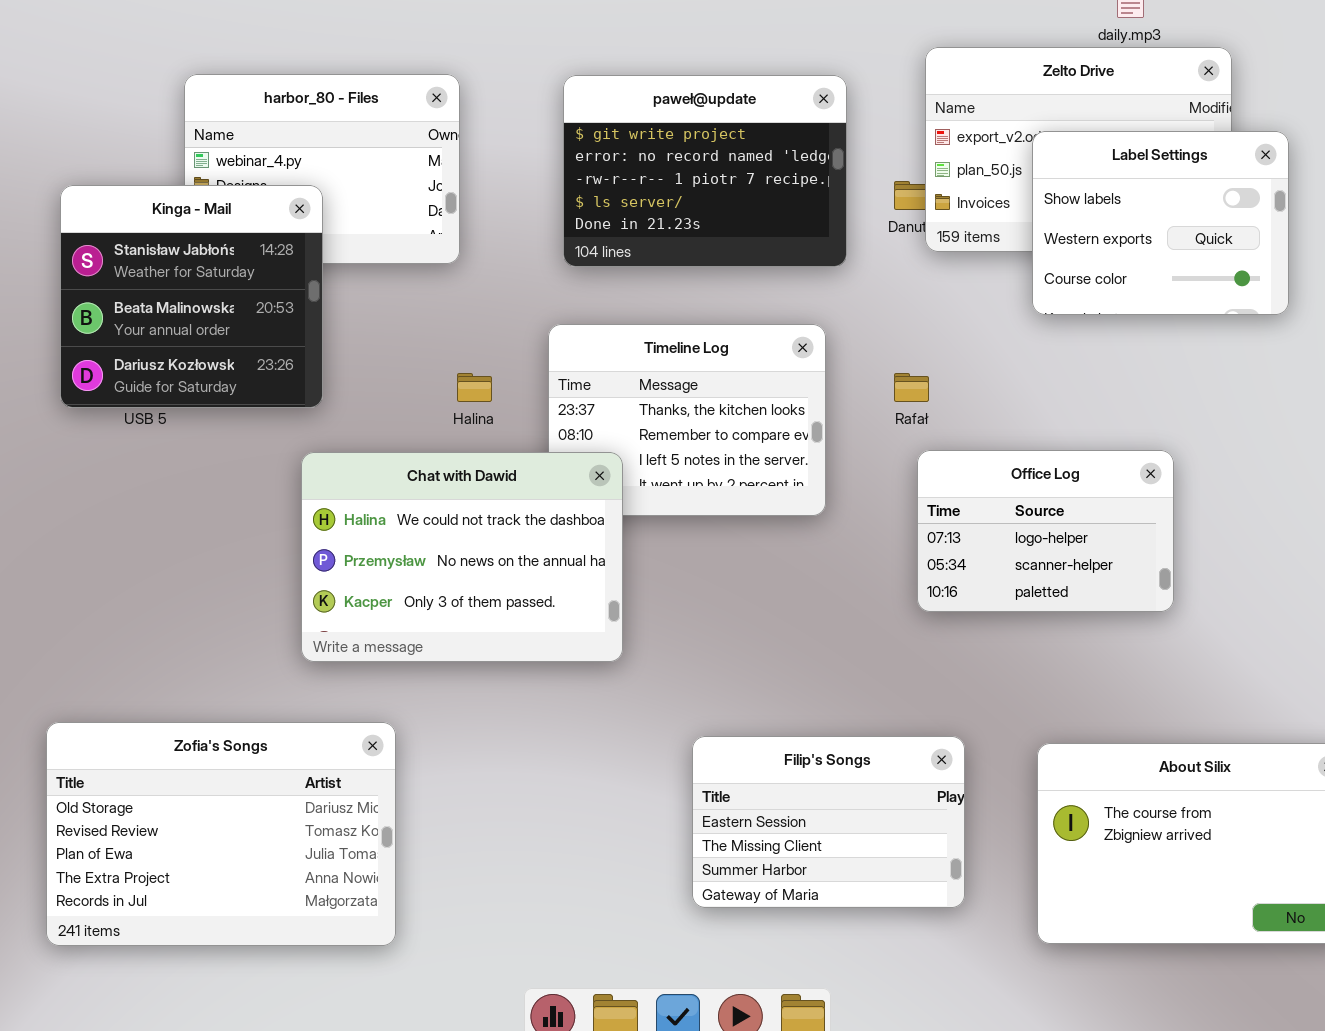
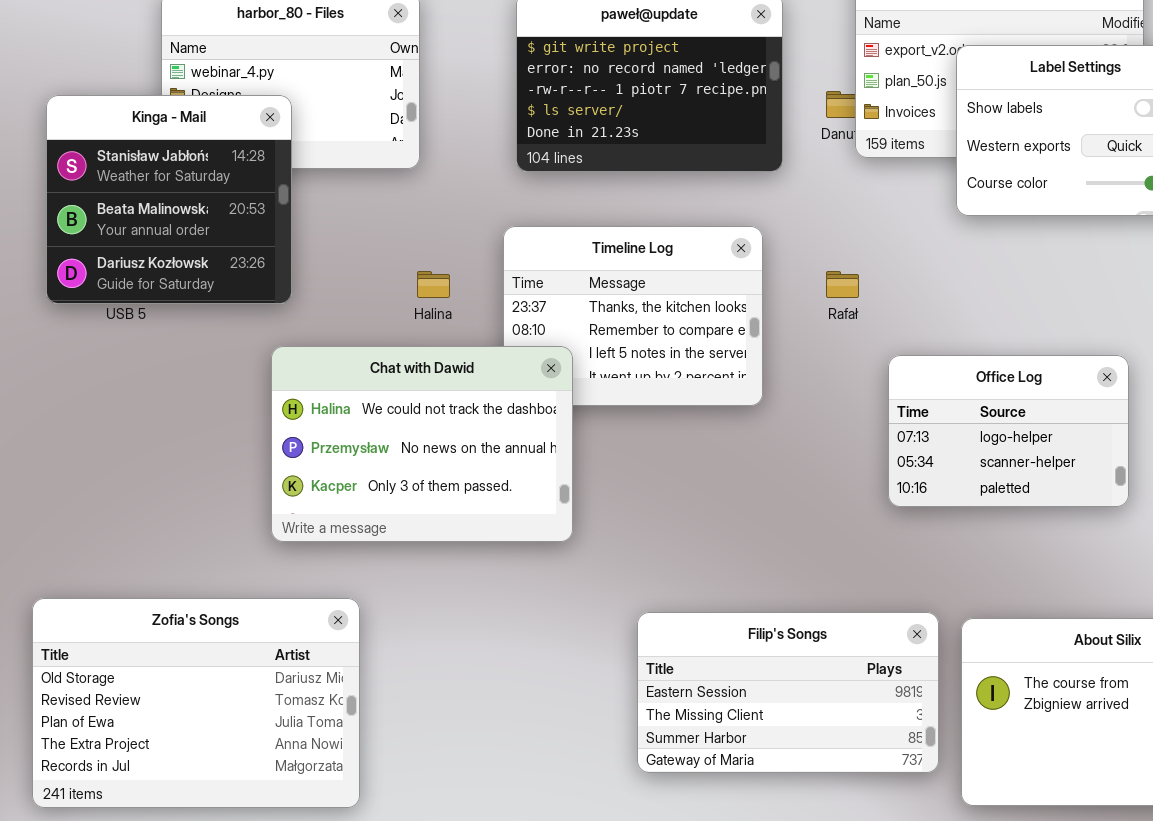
Office Log: [917,450,1174,612] -> [888,355,1129,507], moved
Filip's Songs: [692,736,965,908] -> [637,612,939,773], resized

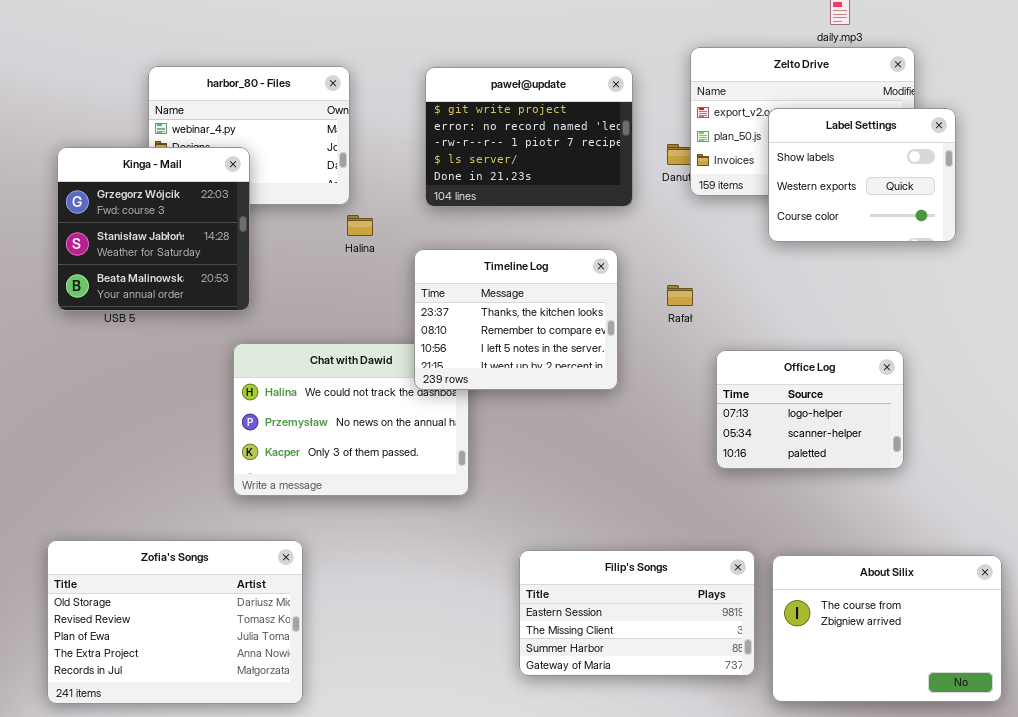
Kinga - Mail: [46,95,292,304] -> [57,147,250,311], scrolled up 1 row
Timeline Log: [503,226,763,406] -> [414,249,618,390], raised
Halina: [417,271,450,298] -> [347,215,373,236], moved

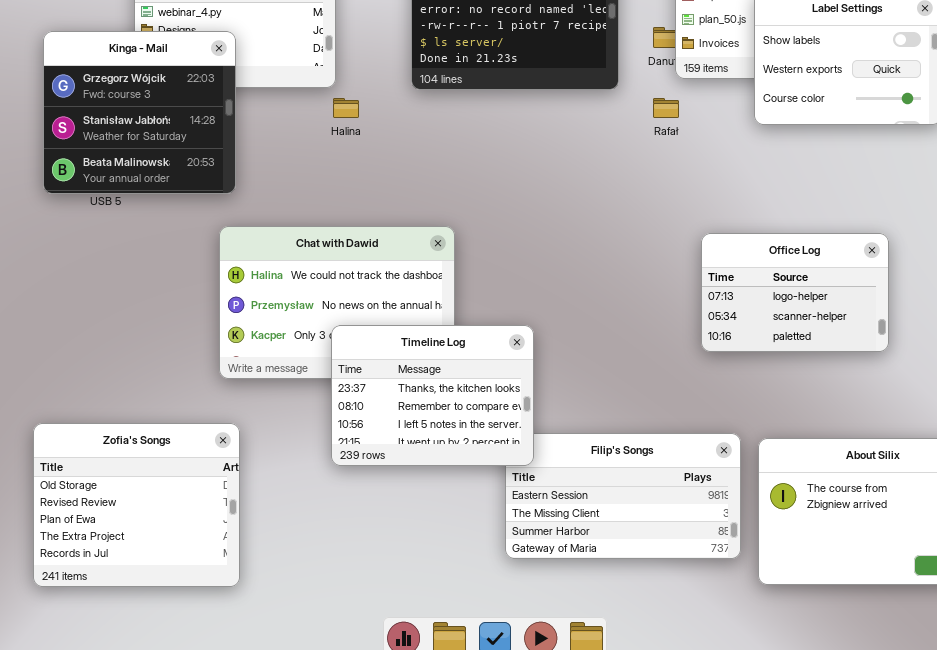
Timeline Log: [414,249,618,390] -> [331,325,534,466], moved
Rafał: [667,285,693,306] -> [653,98,679,118], moved
Zofia's Songs: [47,540,303,704] -> [33,423,240,587], resized

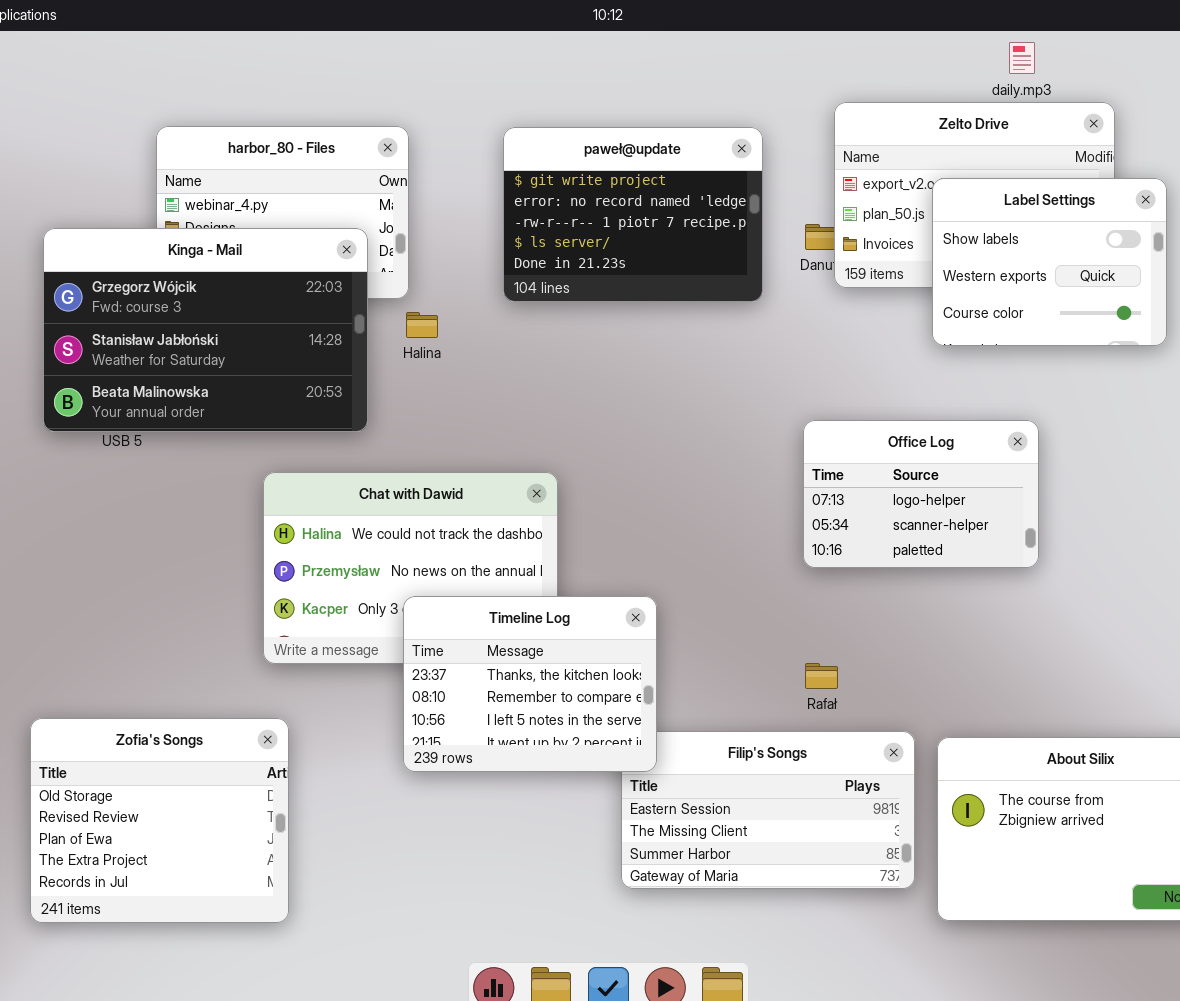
Kinga - Mail: [43,31,236,194] -> [43,228,368,432], resized
Rafał: [653,98,679,118] -> [805,663,838,689], moved
Office Log: [701,233,889,352] -> [803,420,1039,568], moved

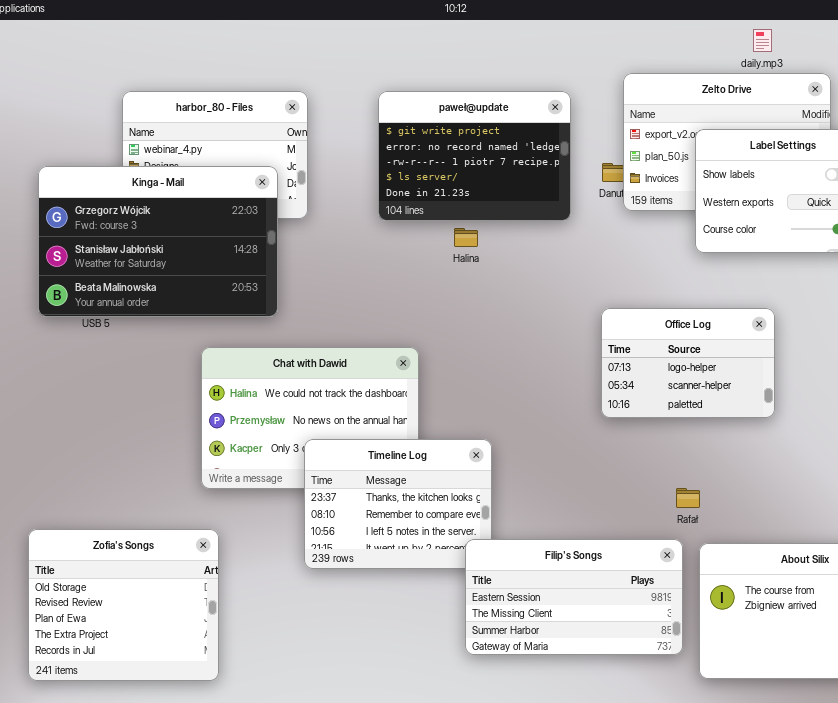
Halina: [406,312,438,338] -> [454,228,478,247], moved
Rafał: [805,663,838,689] -> [676,488,700,508], moved
Filip's Songs: [621,731,915,889] -> [465,539,683,655], raised

